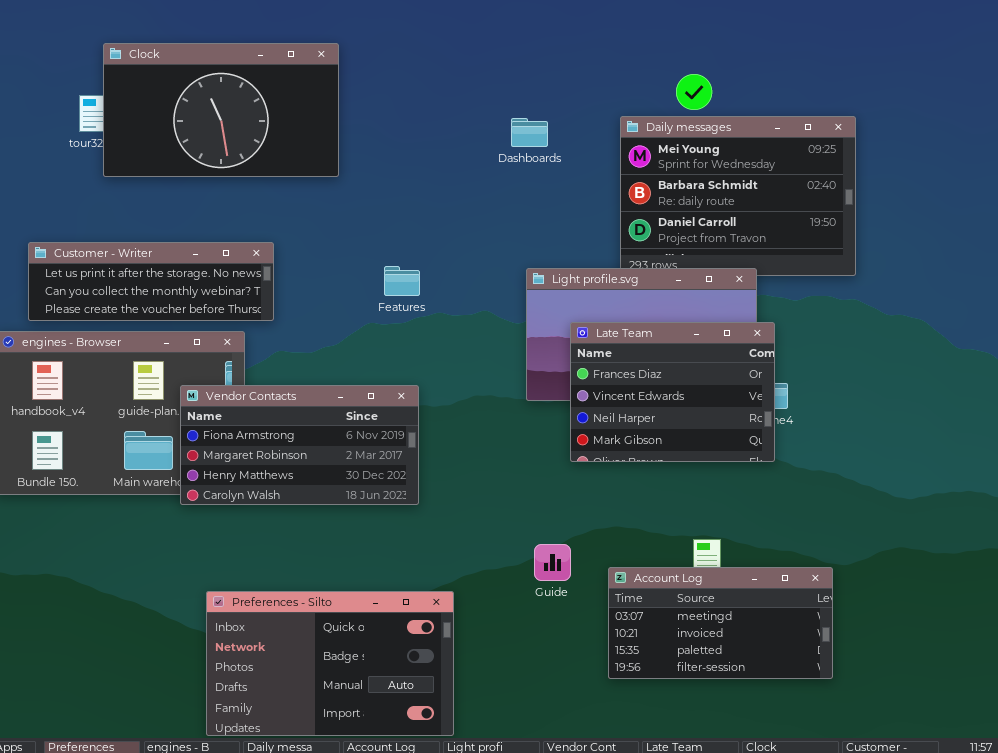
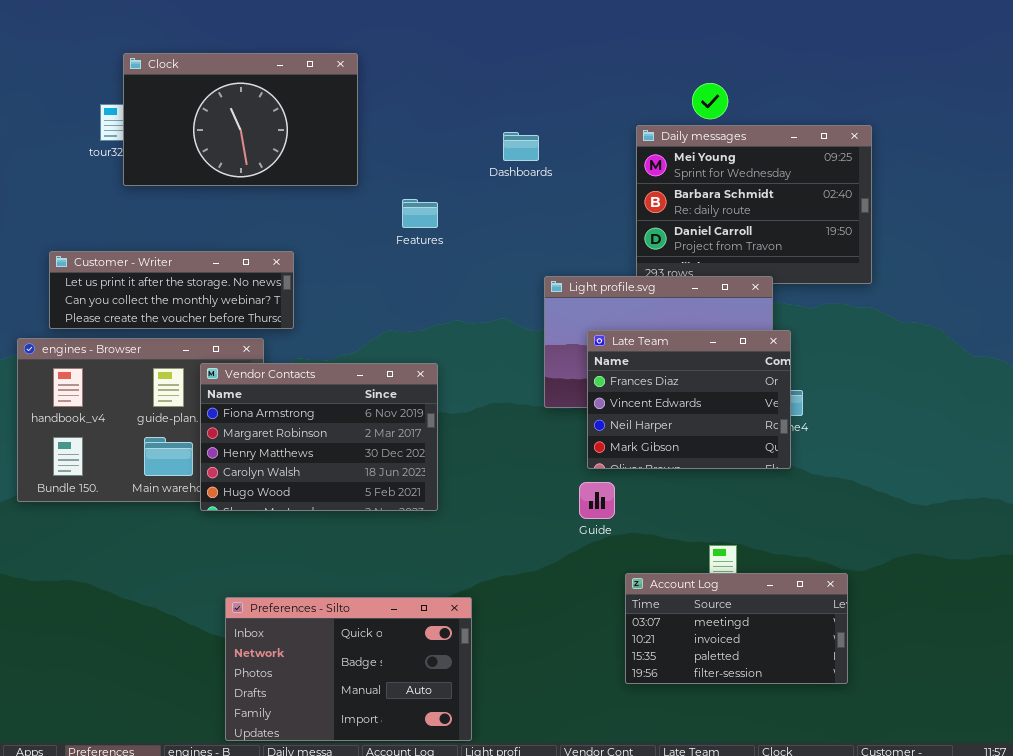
Dashboards: [511,118,548,147] -> [503,132,539,161], moved
Features: [384,266,420,296] -> [402,199,438,228], moved
Vendor Contacts: [180,385,419,505] -> [200,363,438,511], resized
Guide: [534,544,571,581] -> [579,482,615,519], moved

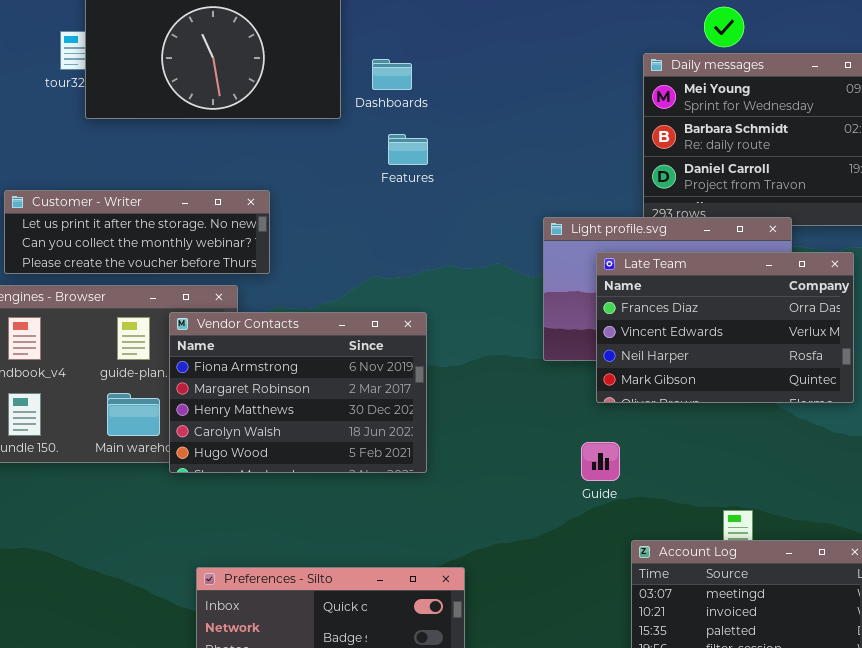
Dashboards: [503,132,539,161] -> [372,59,412,90], moved
Late Team: [587,330,791,469] -> [596,252,854,403], moved, resized

